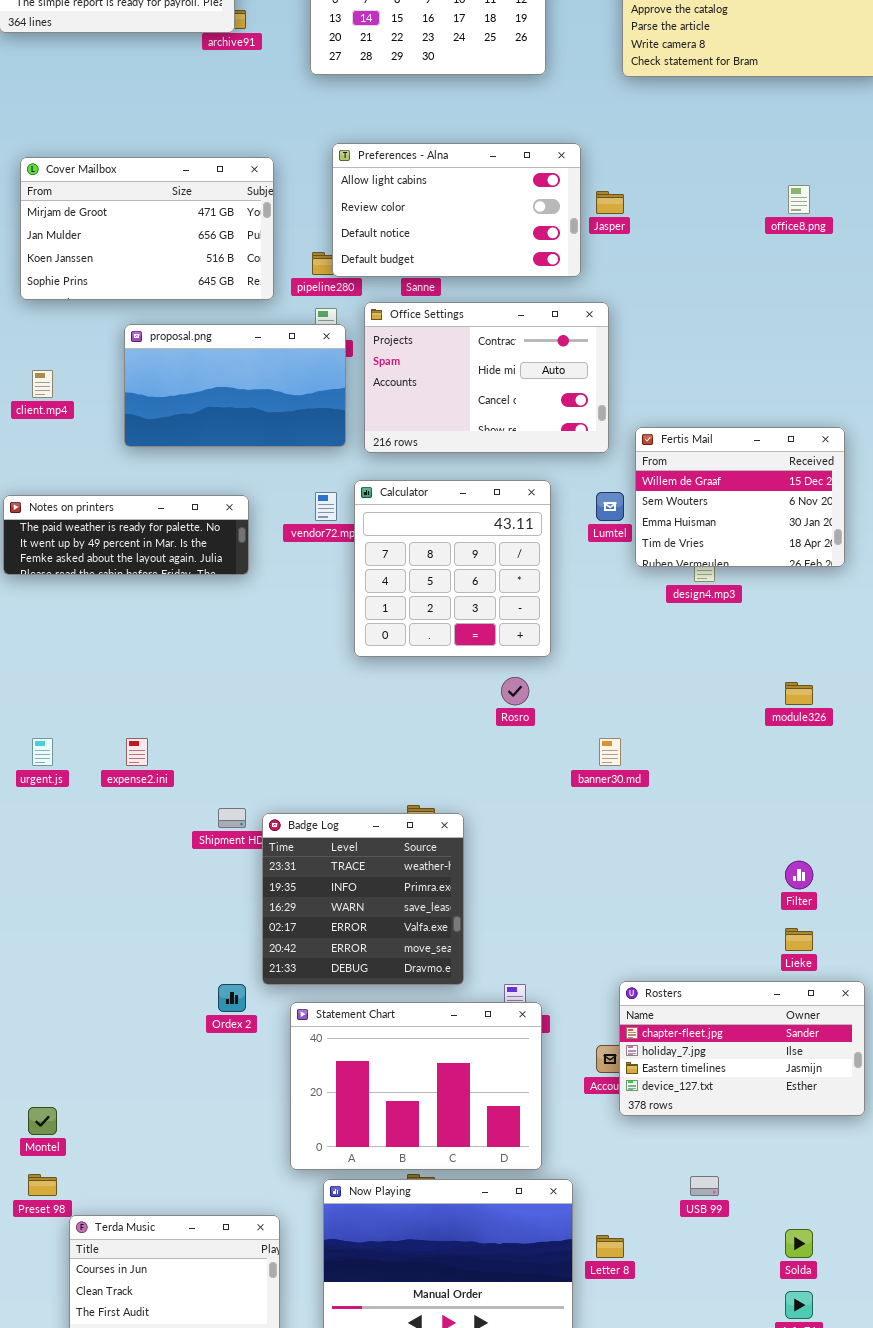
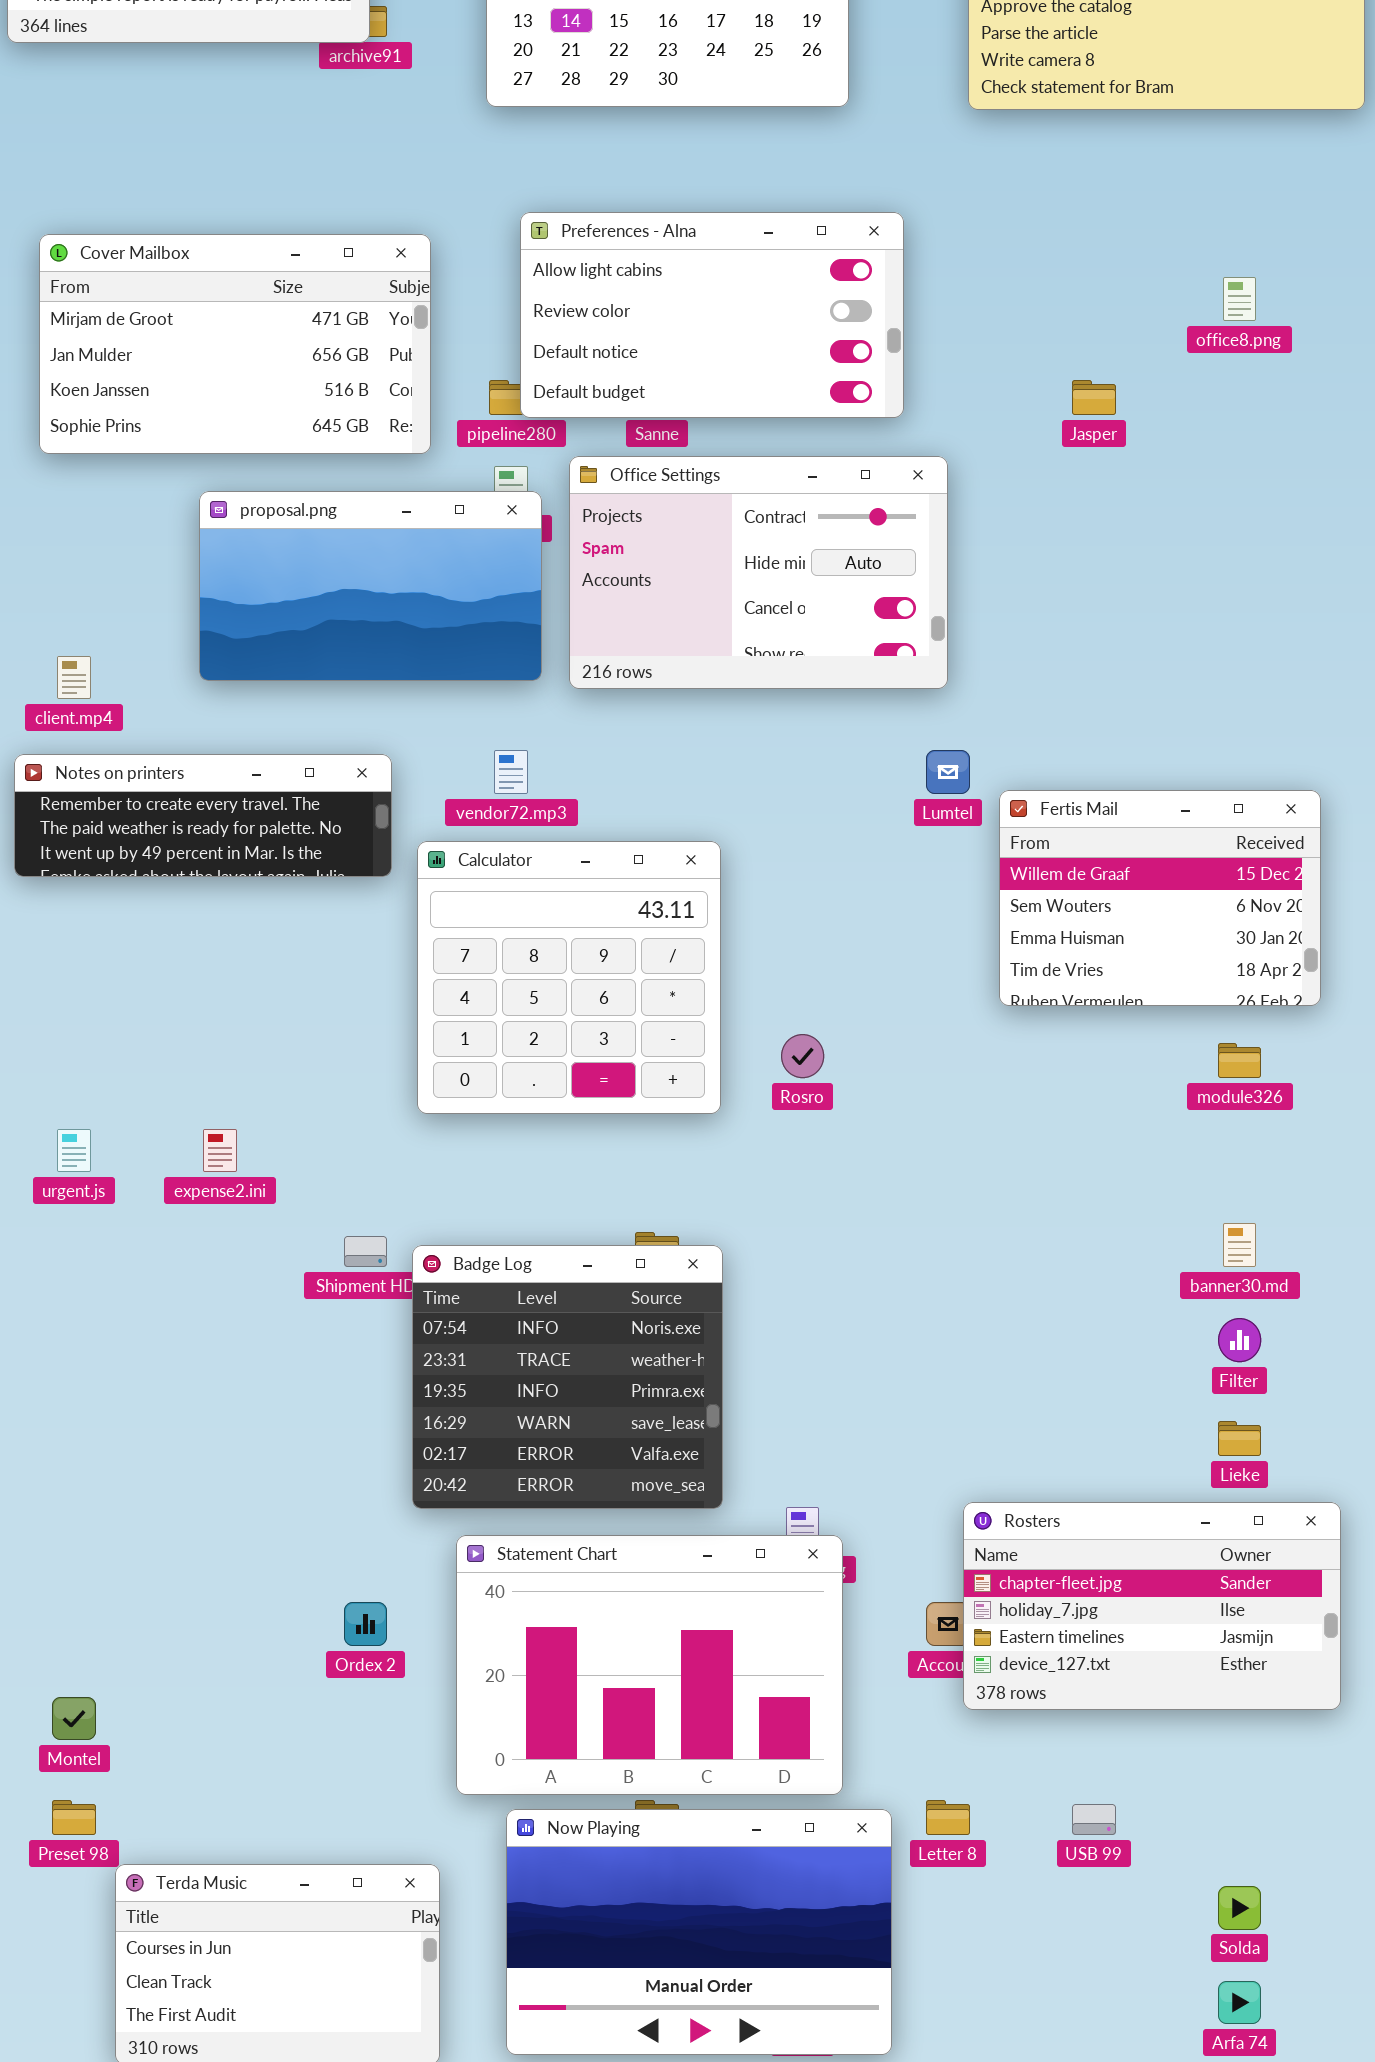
Jasper: [596,191,624,214] -> [1072,380,1116,415], moved
client.mp4: [32,370,53,398] -> [57,656,91,699], moved
Fertis Mail: [635,427,845,567] -> [999,790,1321,1006], moved
Calculator: [354,480,551,657] -> [417,841,721,1114], moved
Notes on printers: [3,495,249,575] -> [14,754,392,877], scrolled up 1 row
banner30.md: [599,738,621,766] -> [1223,1223,1256,1267], moved
Badge Log: [262,813,464,985] -> [412,1245,723,1509], scrolled up 1 row
Ordex 2: [218,984,246,1012] -> [344,1602,387,1646], moved
Letter 8: [596,1235,624,1258] -> [926,1800,970,1835], moved

